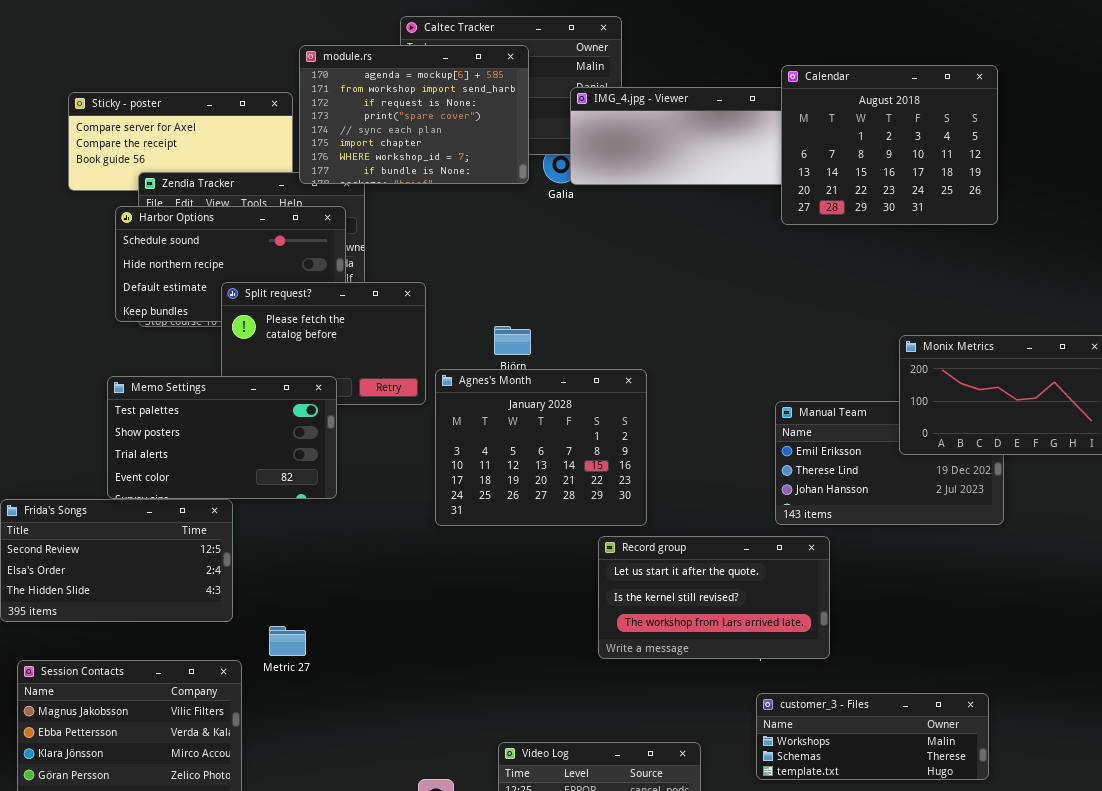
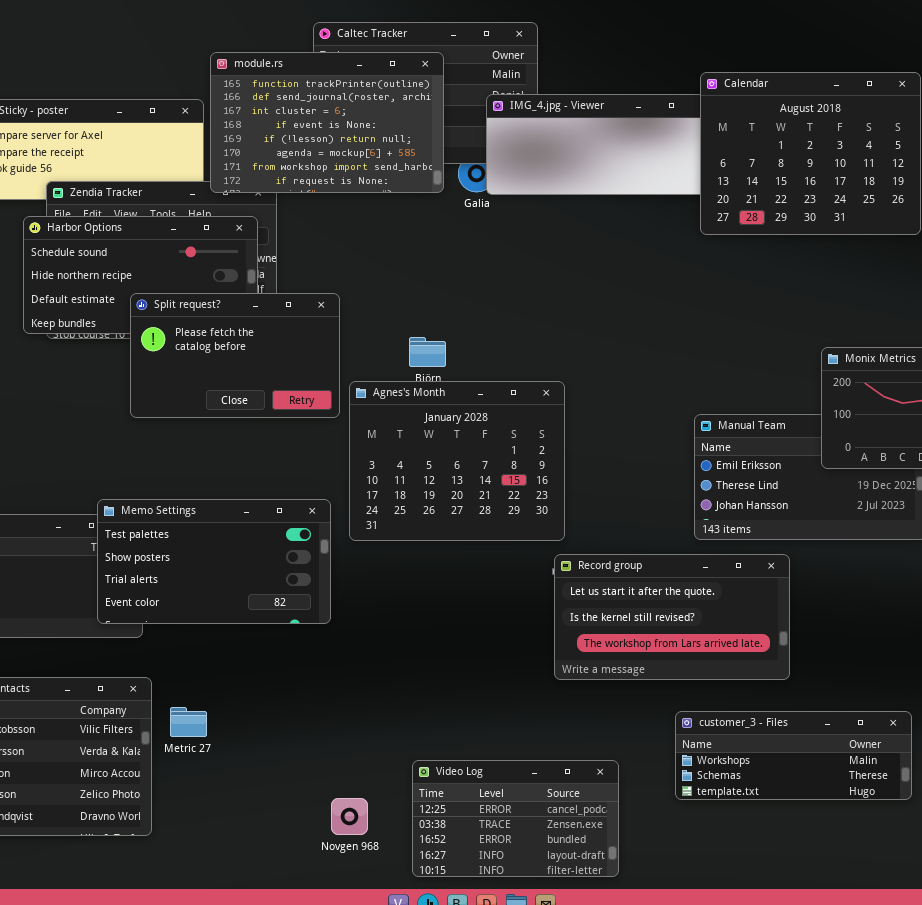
module.rs: [299,45,529,184] -> [210,52,444,193], scrolled up 5 rows
Memo Settings: [107,376,337,499] -> [97,499,331,624], moved
Record group: [598,536,830,659] -> [554,554,790,680], moved
Metric 27: [269,626,306,656] -> [170,707,207,737], moved

